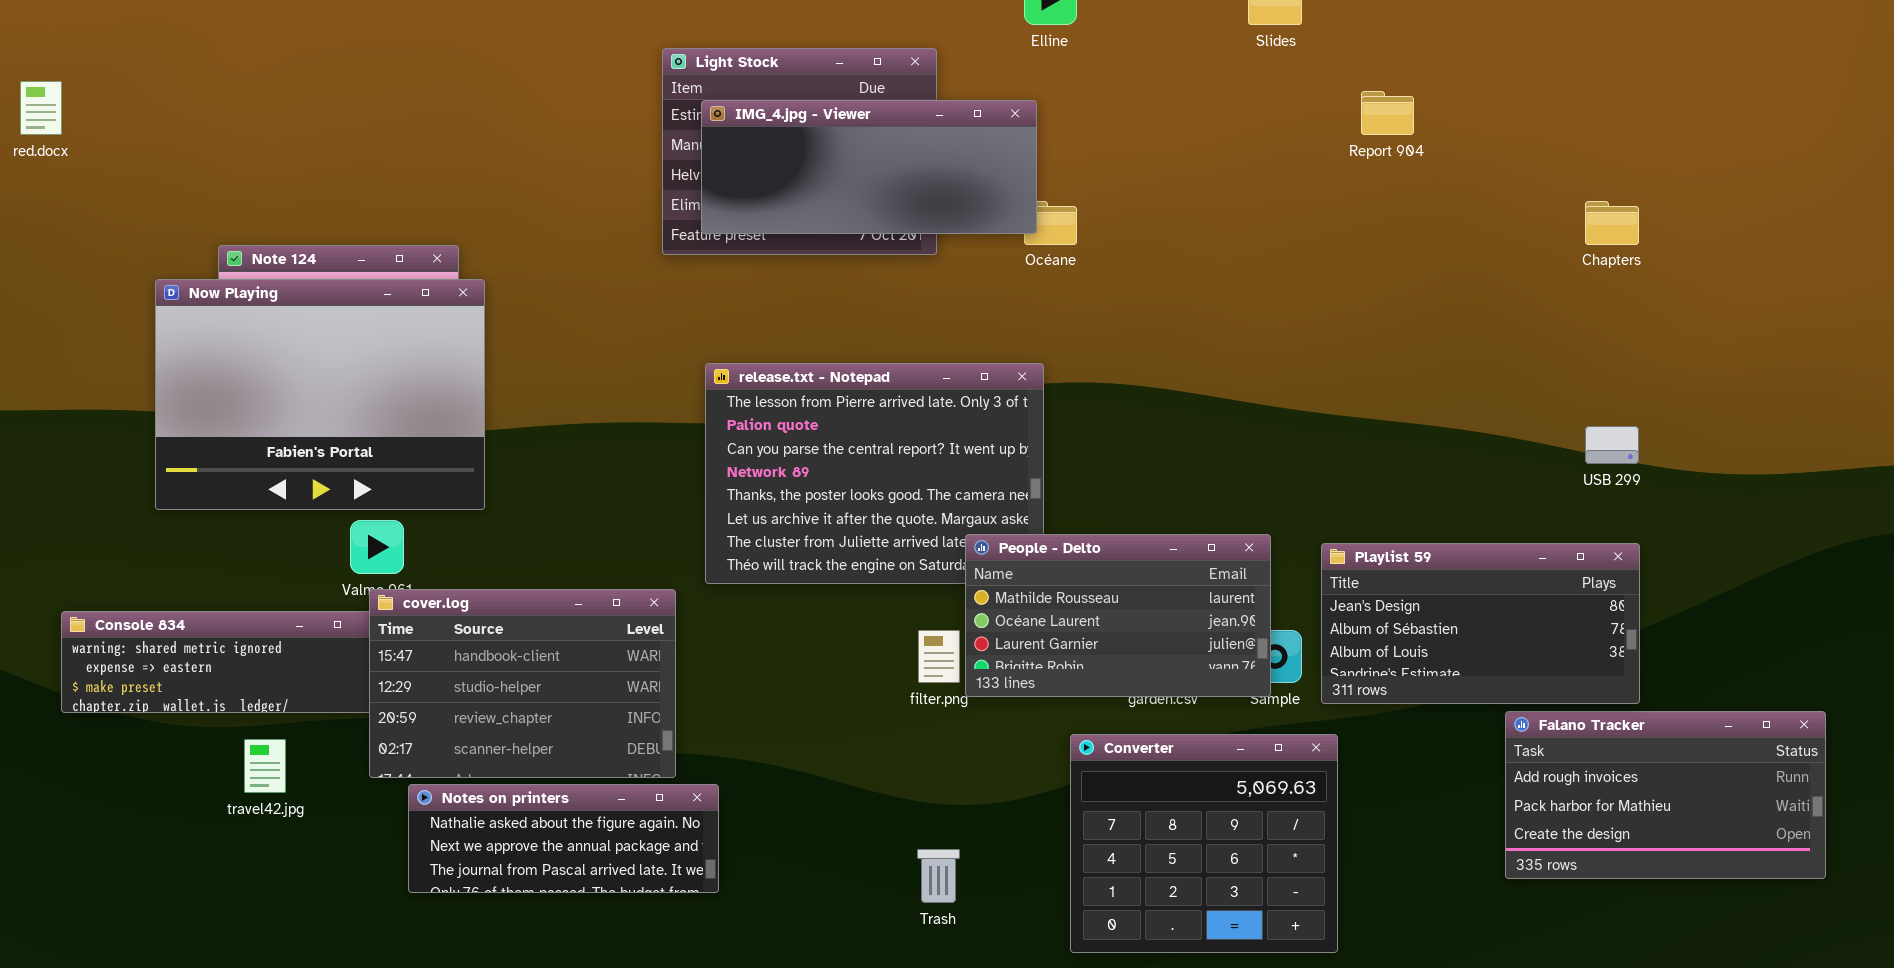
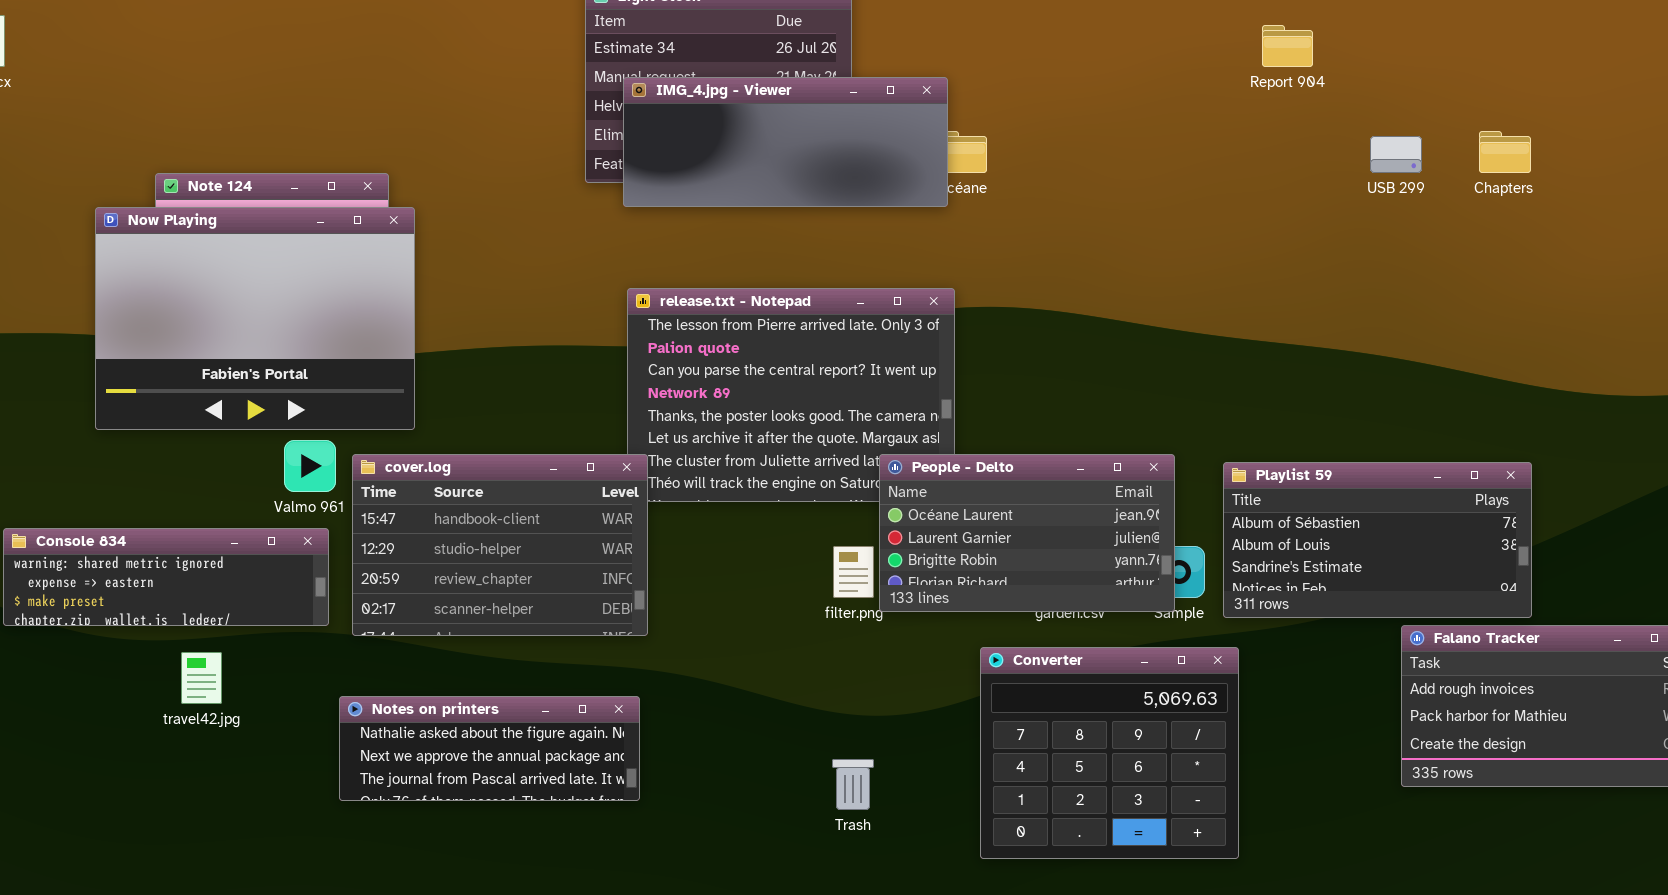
IMG_4.jpg - Viewer: [701,100,1037,234] -> [623,77,948,207], moved
USB 299: [1585,426,1639,464] -> [1370,136,1422,173], moved
People - Delto: [965,534,1271,697] -> [879,454,1175,612], scrolled down 1 row
Playlist 59: [1321,543,1640,704] -> [1223,462,1532,618], scrolled down 1 row
cover.log: [369,589,676,778] -> [352,454,648,636], moved

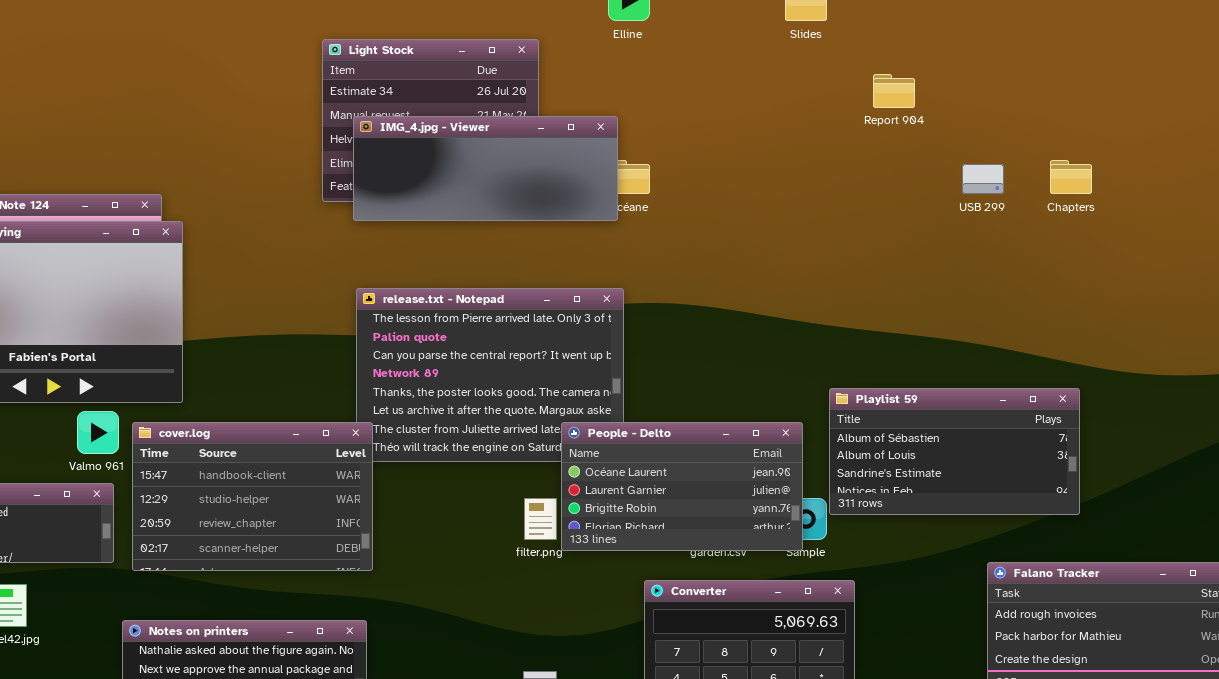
Playlist 59: [1223,462,1532,618] -> [829,388,1080,515], moved

